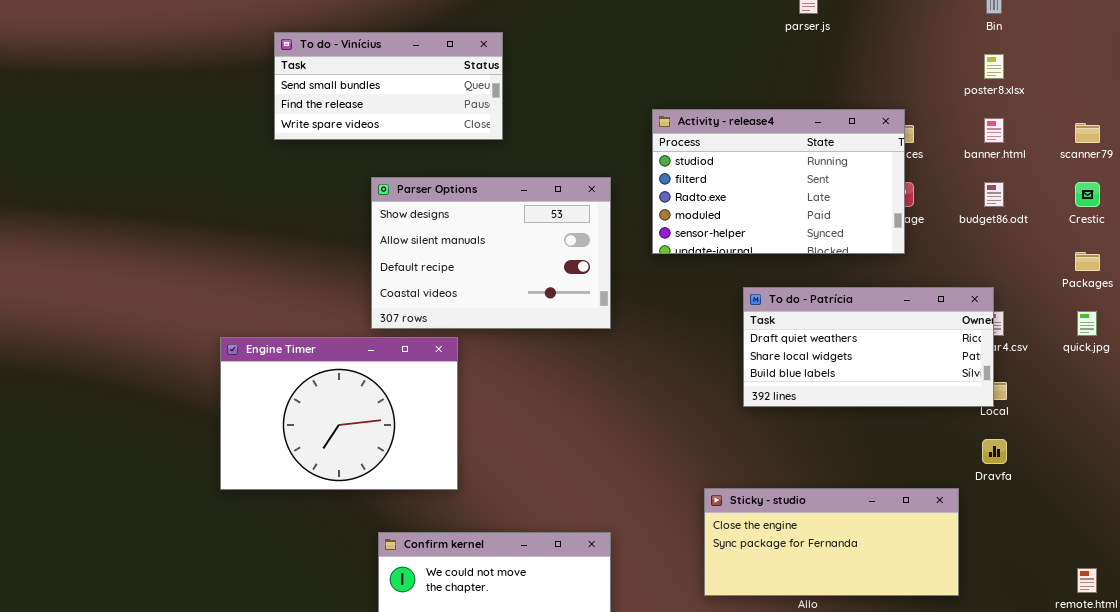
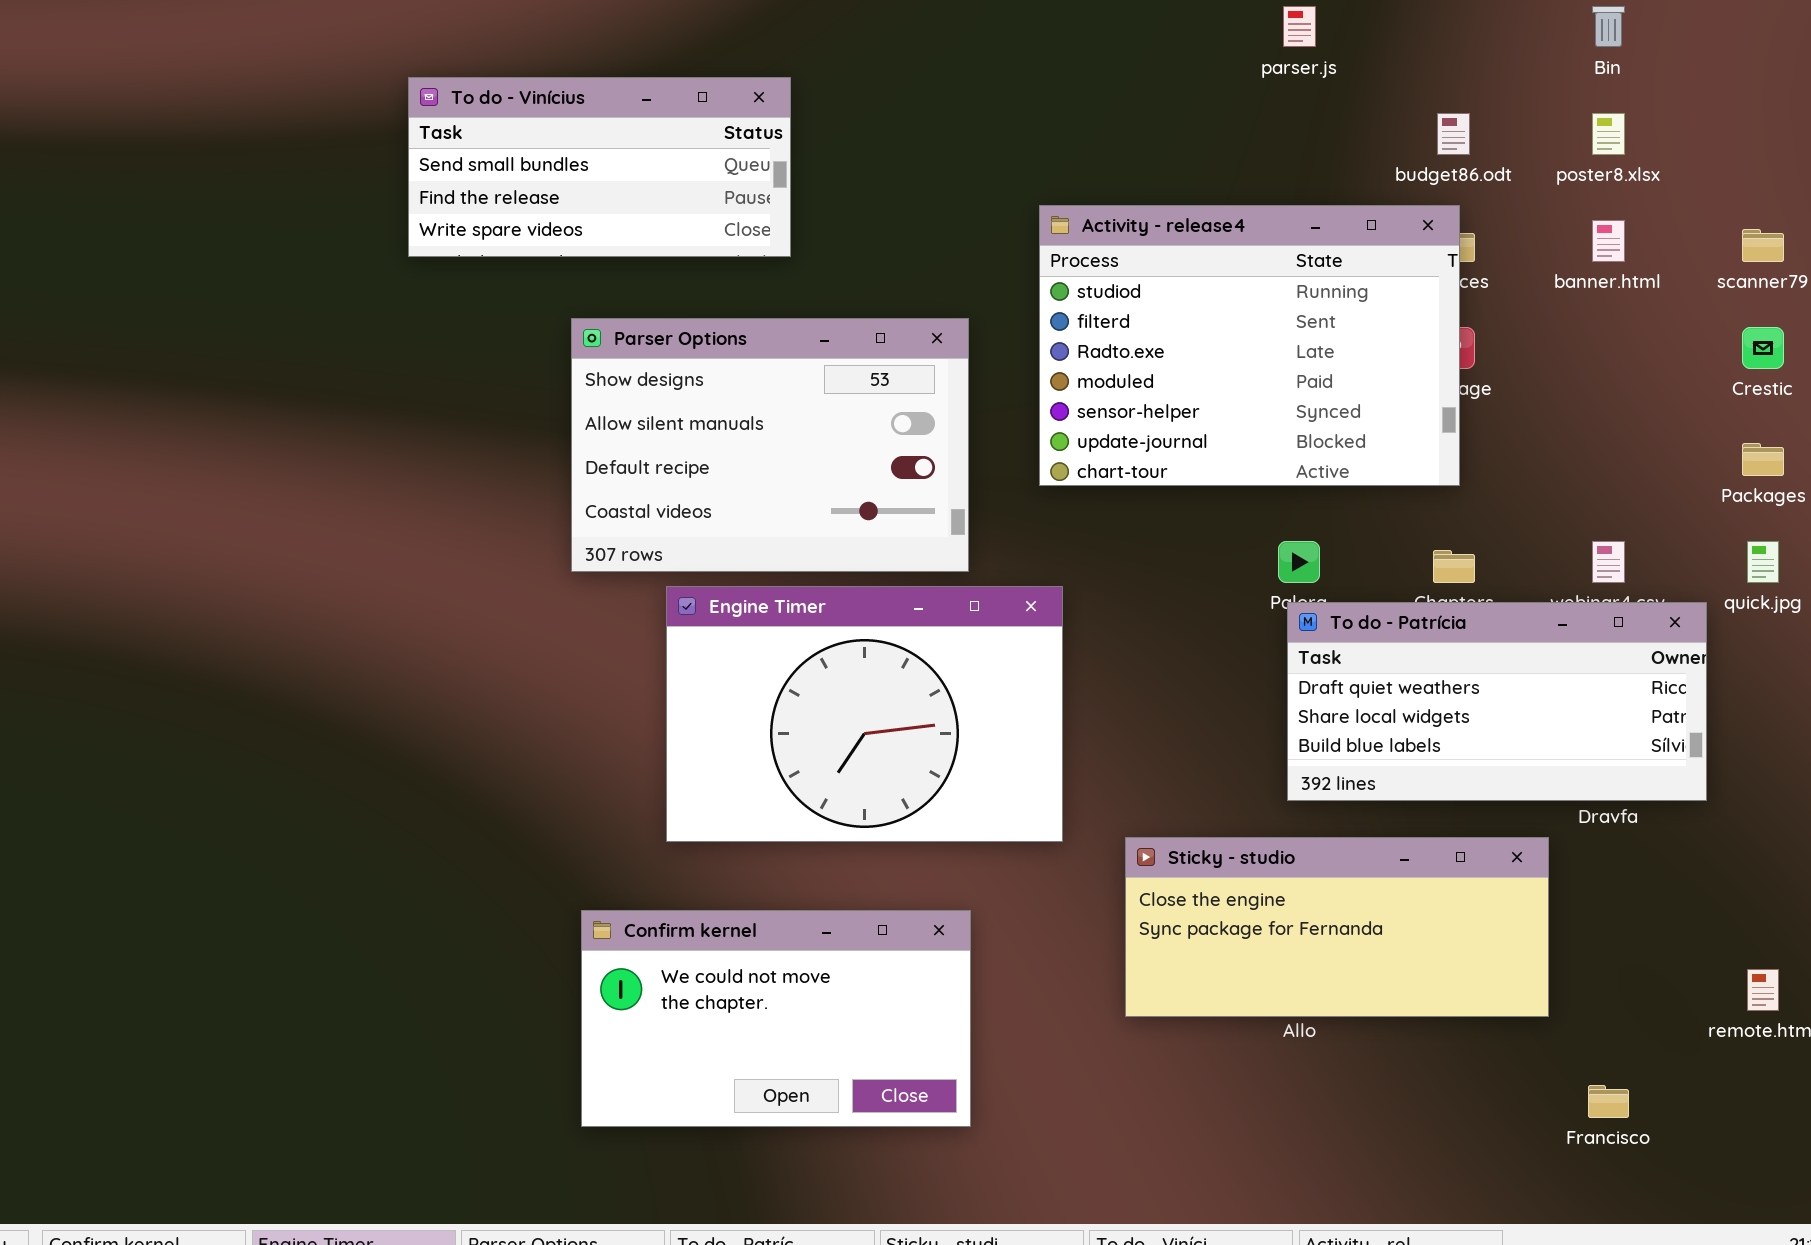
Activity - release4: [652,109,905,254] -> [1039,205,1460,486], resized
budget86.odt: [984,182,1004,207] -> [1437,113,1470,155], moved
To do - Patrícia: [743,287,994,407] -> [1287,602,1707,801], moved
Engine Timer: [220,337,458,490] -> [666,586,1063,842], moved

